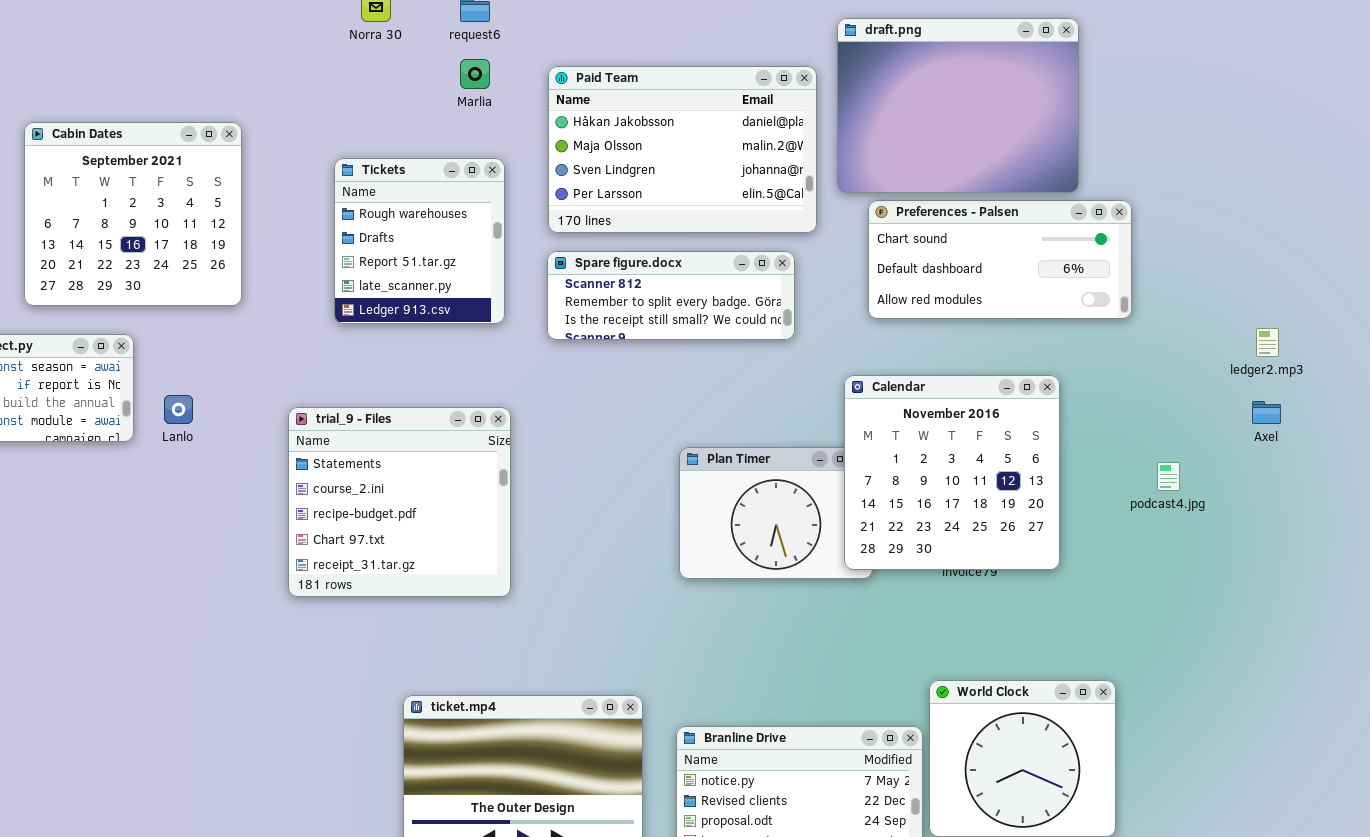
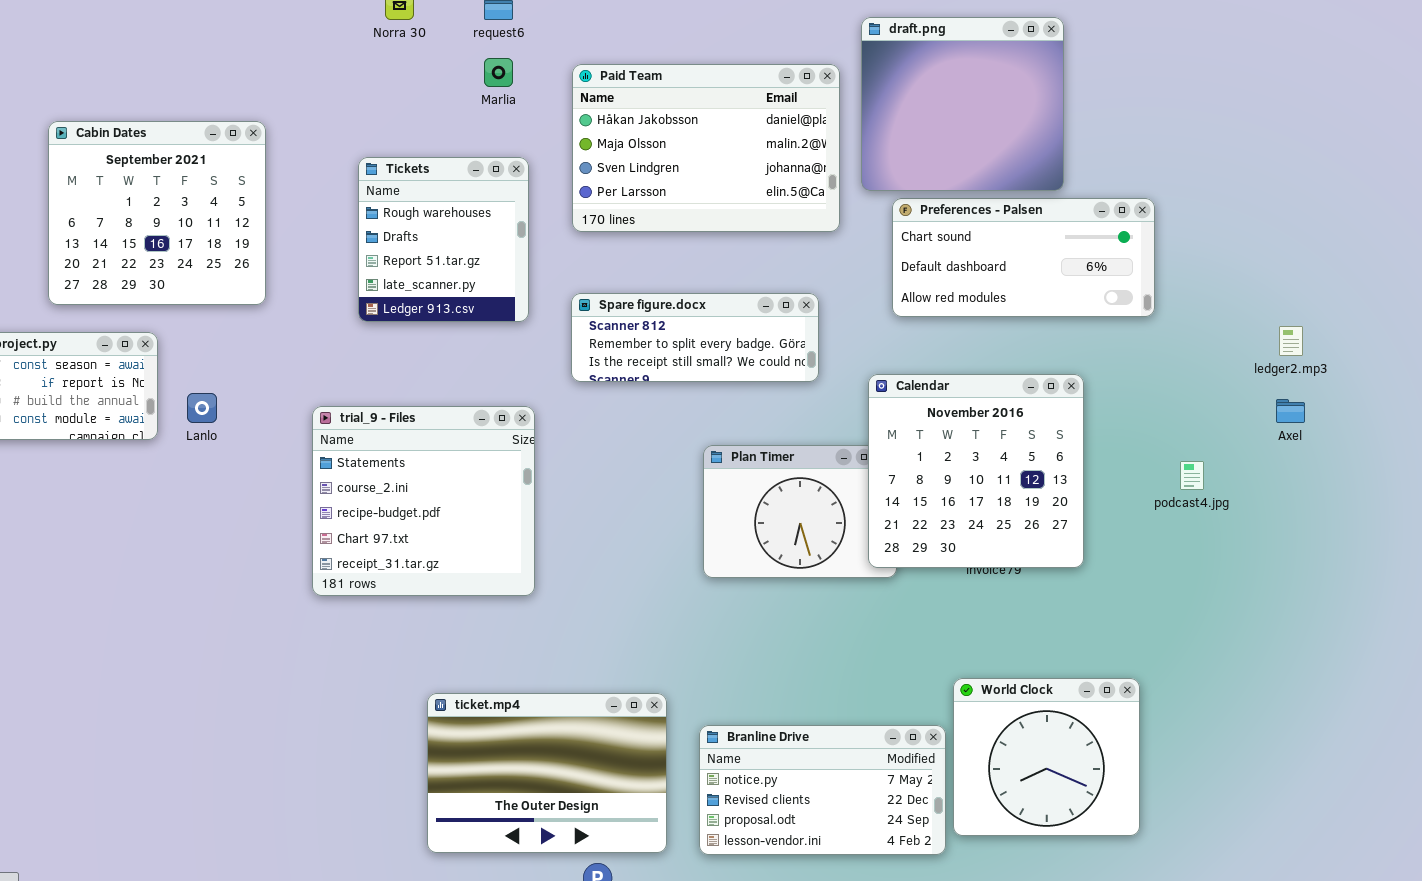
draft.png: [837,18,1079,193] -> [861,17,1064,191], resized
Spare figure.docx: [547,251,795,340] -> [571,293,819,382], moved

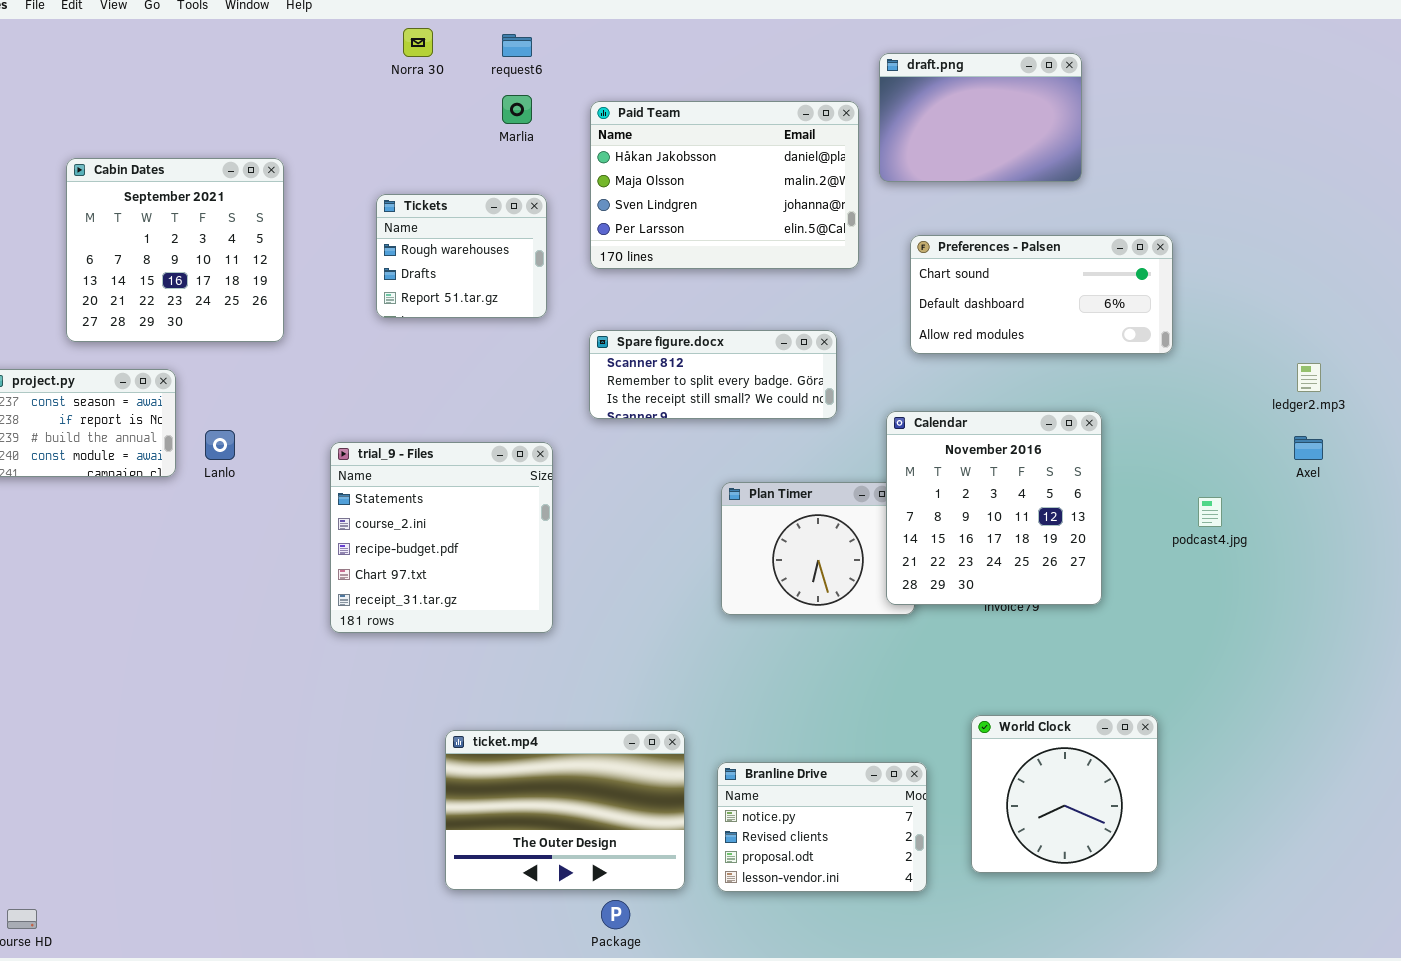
draft.png: [861,17,1064,191] -> [879,53,1082,182], resized
Tickets: [358,157,529,322] -> [376,194,547,318], resized
Branline Drive: [699,725,946,855] -> [717,762,927,892], resized

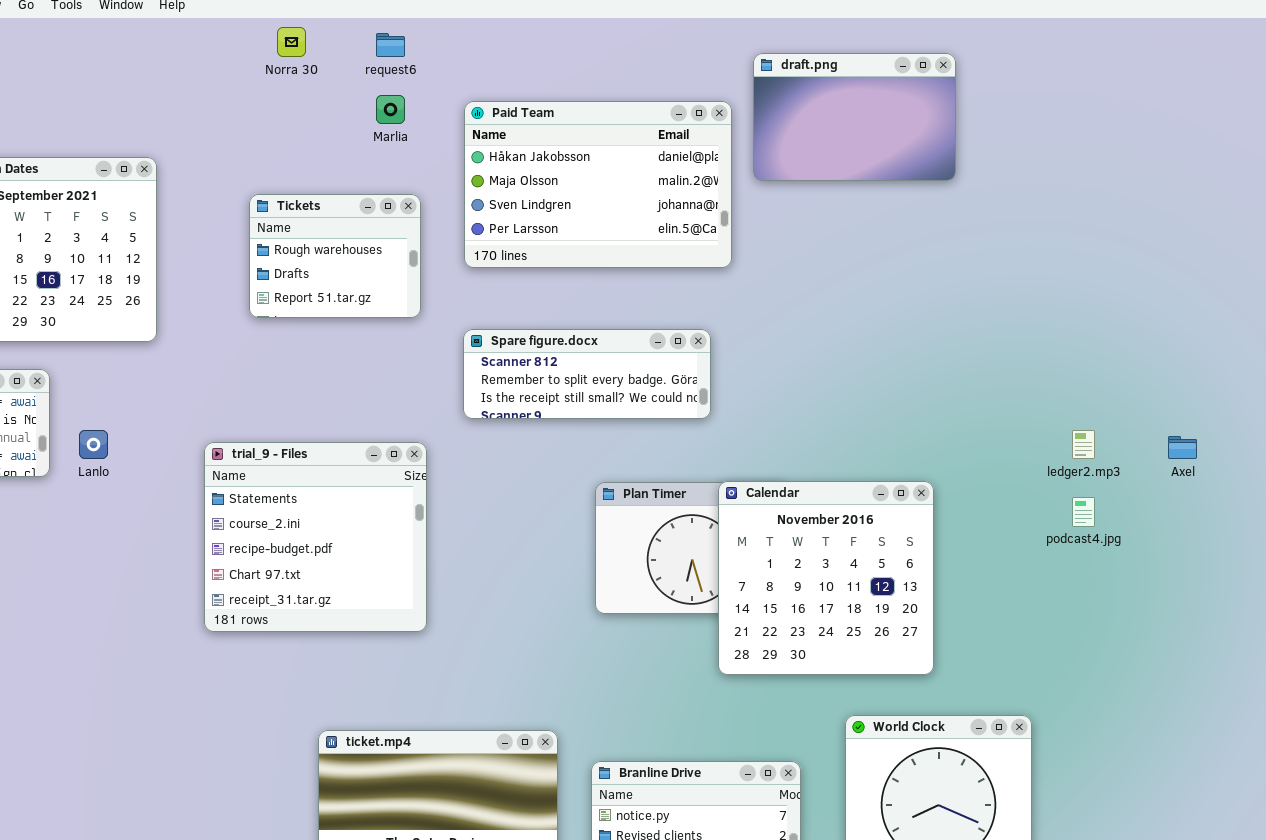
Preferences - Palsen: [910,235,1173,354] -> none, closed
ledger2.mp3: [1297,363,1321,392] -> [1072,430,1095,459], moved
Calendar: [886,411,1102,605] -> [718,481,934,675], moved

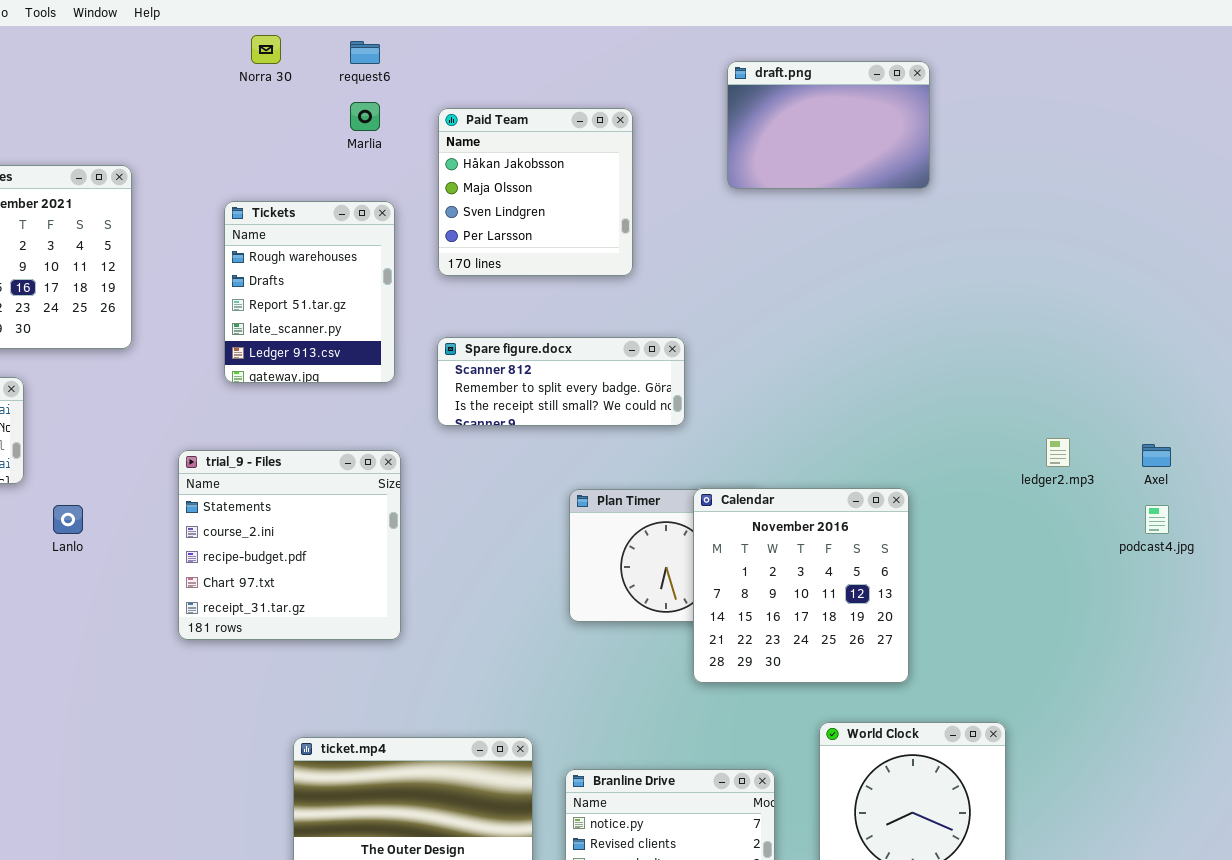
Paid Team: [464,101,732,268] -> [438,108,633,276], resized
Tickets: [249,194,421,318] -> [224,201,395,383], resized
Lanlo: [79,430,108,459] -> [53,505,83,534], moved
podcast4.jpg: [1072,497,1095,527] -> [1145,505,1169,534], moved

